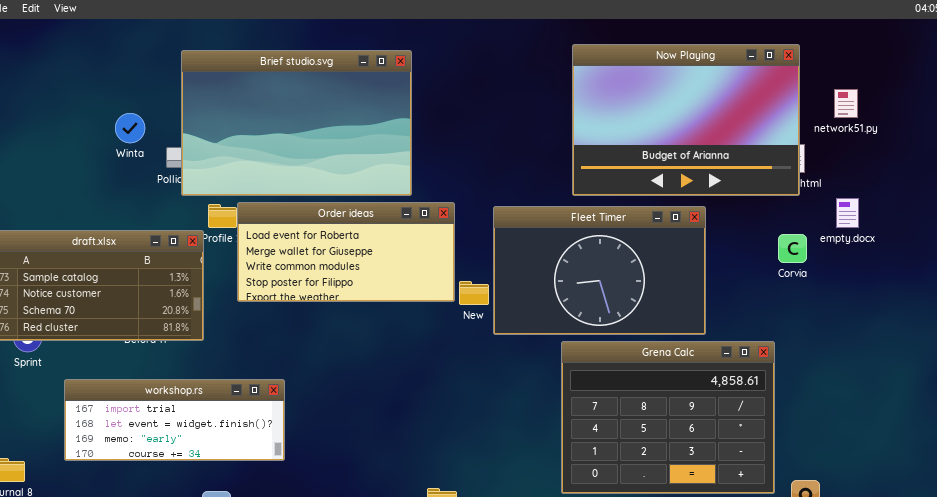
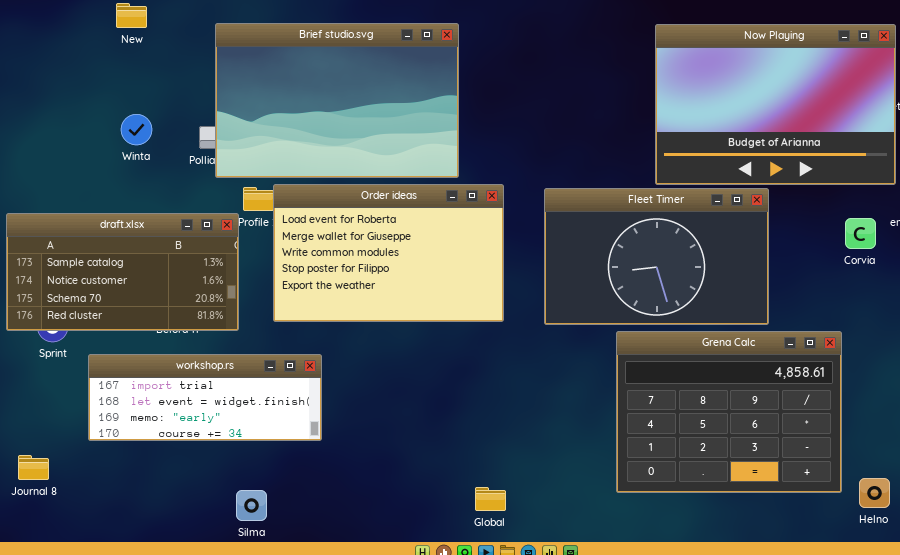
Now Playing: [572,44,800,196] -> [655,24,896,185], moved
Winta: [115,113,145,143] -> [121,114,152,145], moved
Order ideas: [237,202,455,302] -> [273,184,504,322], resized
New: [459,281,489,305] -> [116,3,147,28], moved
workshop.rs: [64,379,285,461] -> [88,354,322,441], moved

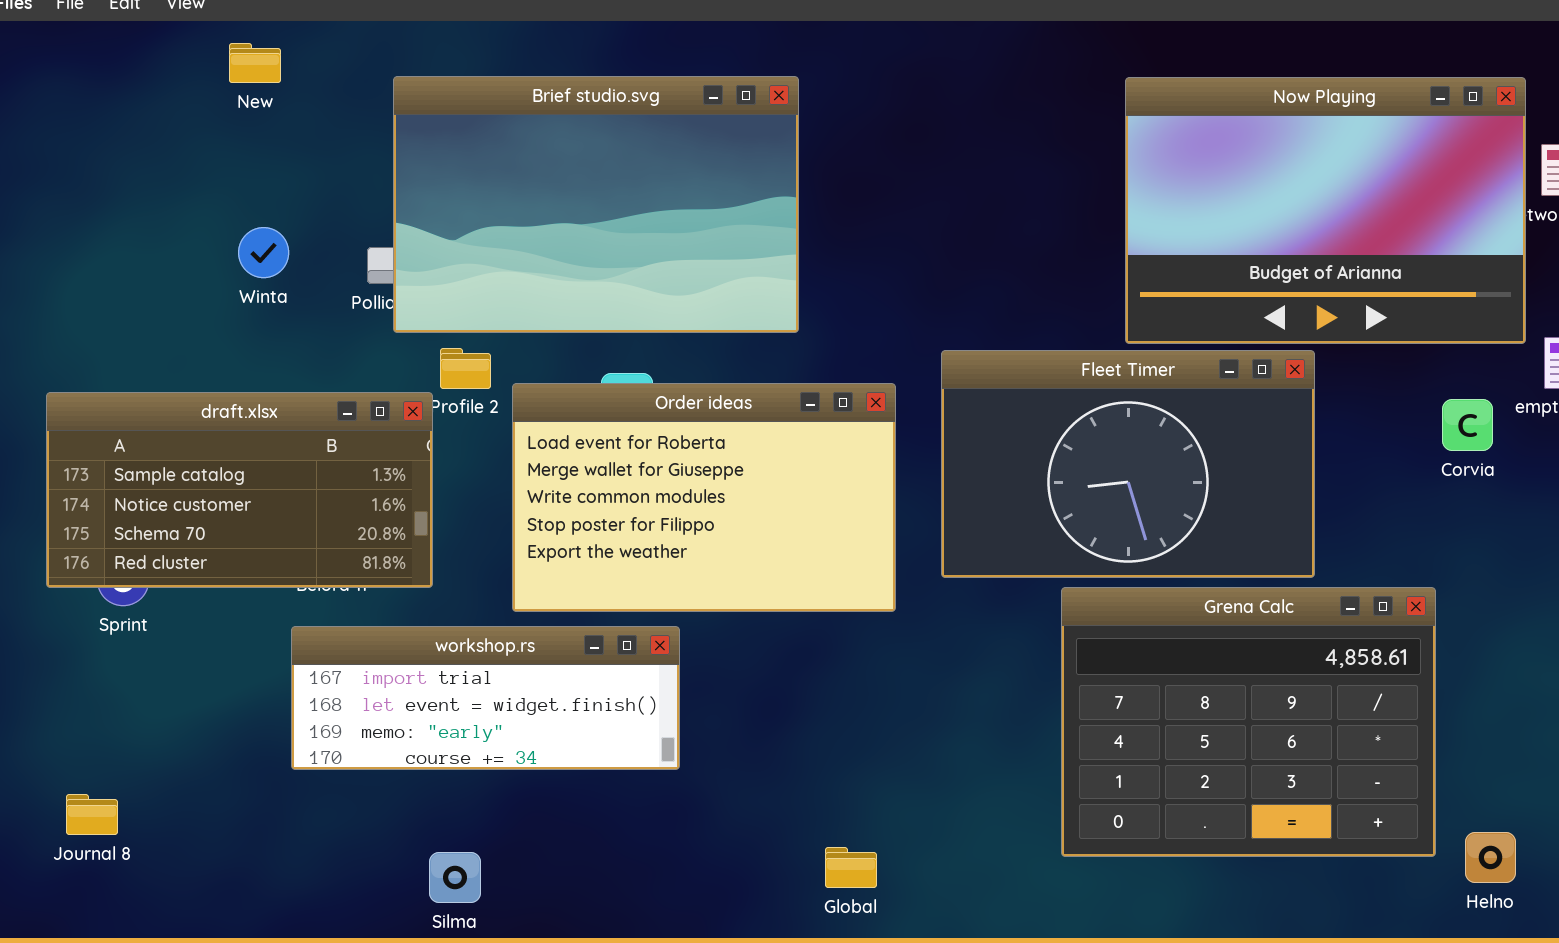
Order ideas: [273,184,504,322] -> [512,383,896,612], moved
workshop.rs: [88,354,322,441] -> [291,626,680,770], moved

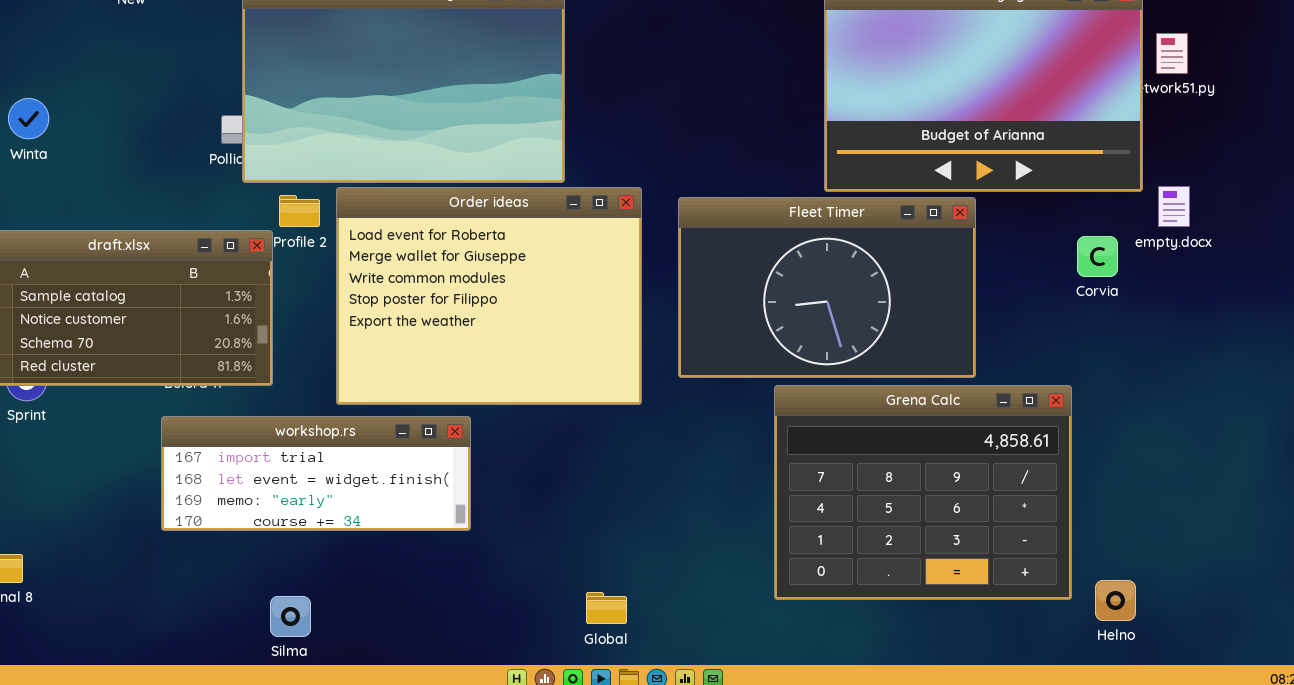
Winta: [238,227,289,278] -> [8,98,49,139], moved
Order ideas: [512,383,896,612] -> [336,187,642,405], resized

